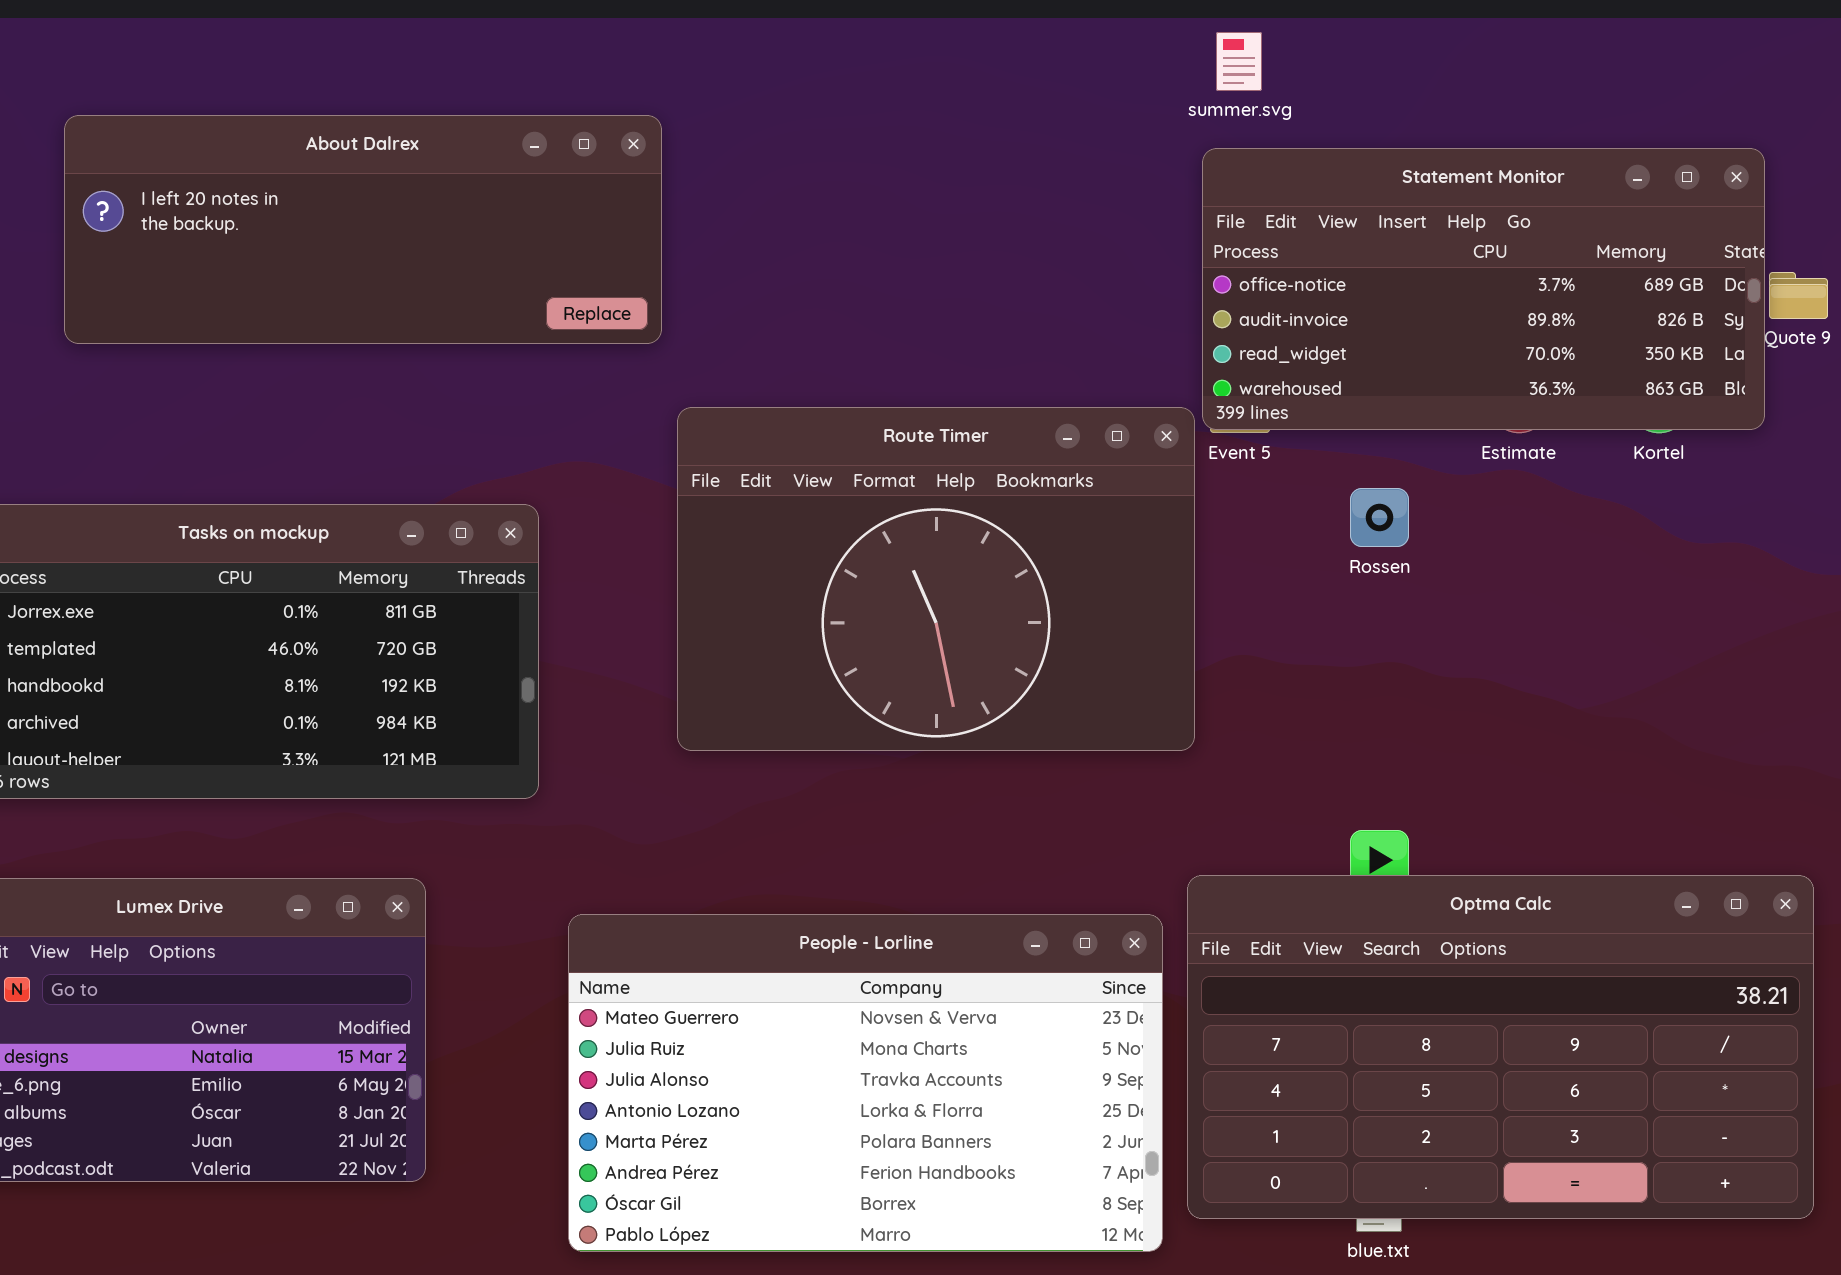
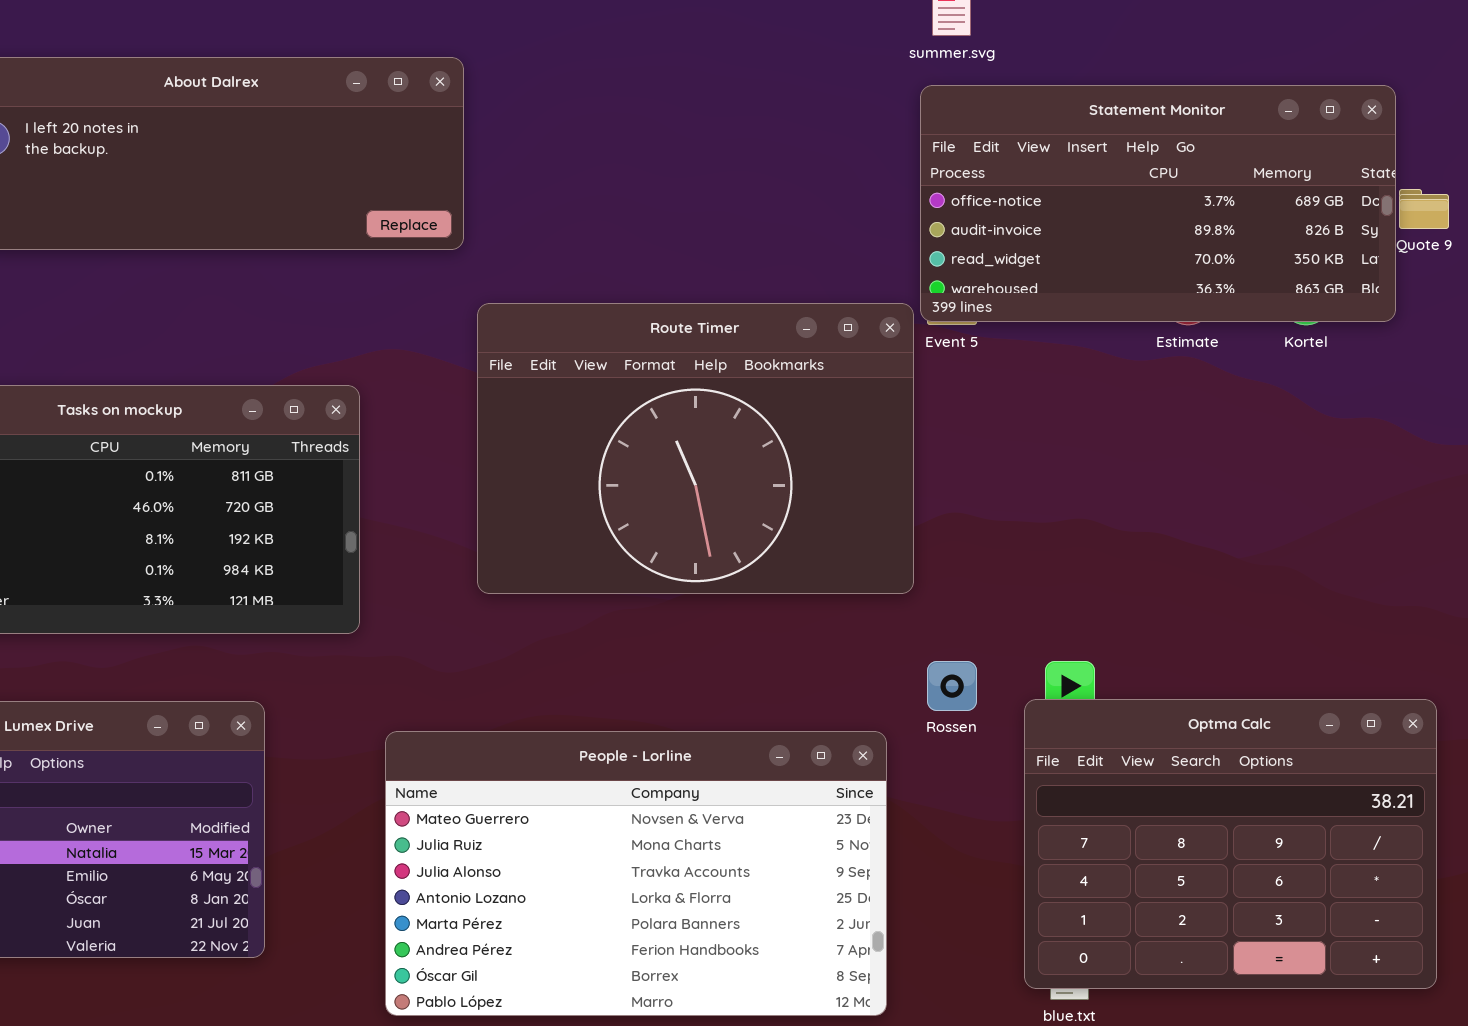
Rossen: [1350,488,1409,547] -> [927,661,977,711], moved
Optma Calc: [1187,875,1814,1219] -> [1024,699,1437,989], resized

